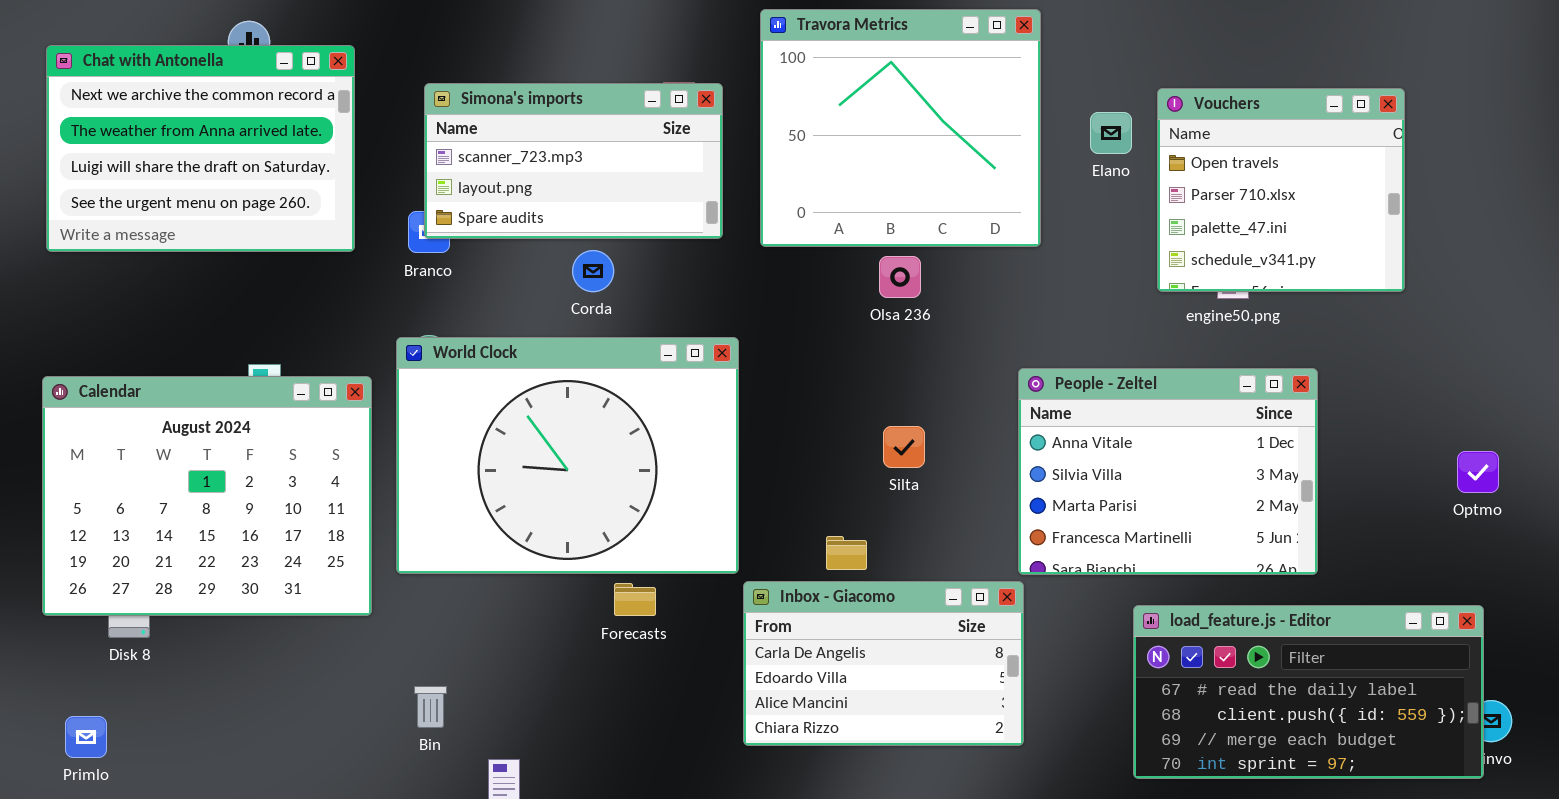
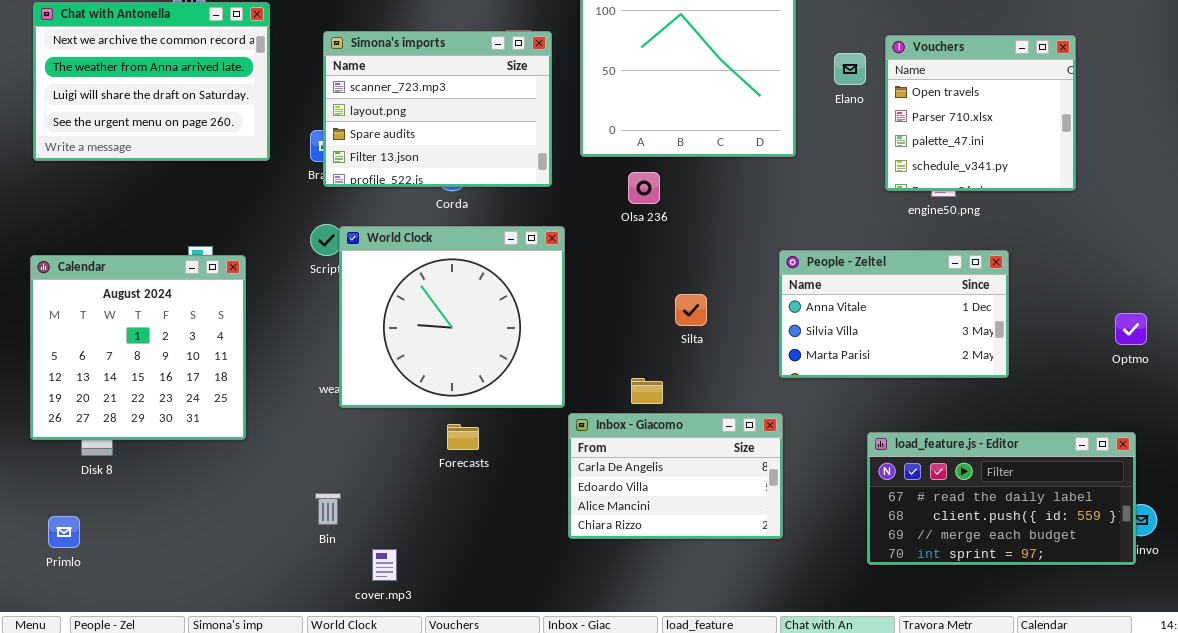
Simona's imports: [424,83,723,239] -> [323,31,552,187], resized
Olsa 236: [879,256,921,298] -> [628,172,660,204], moved
World Clock: [396,337,739,574] -> [339,226,565,408], resized
People - Zeltel: [1018,368,1318,575] -> [779,250,1009,378], resized
Calendar: [42,376,372,616] -> [30,255,246,440], resized
Forecasts: [614,583,656,616] -> [447,424,479,450], moved

